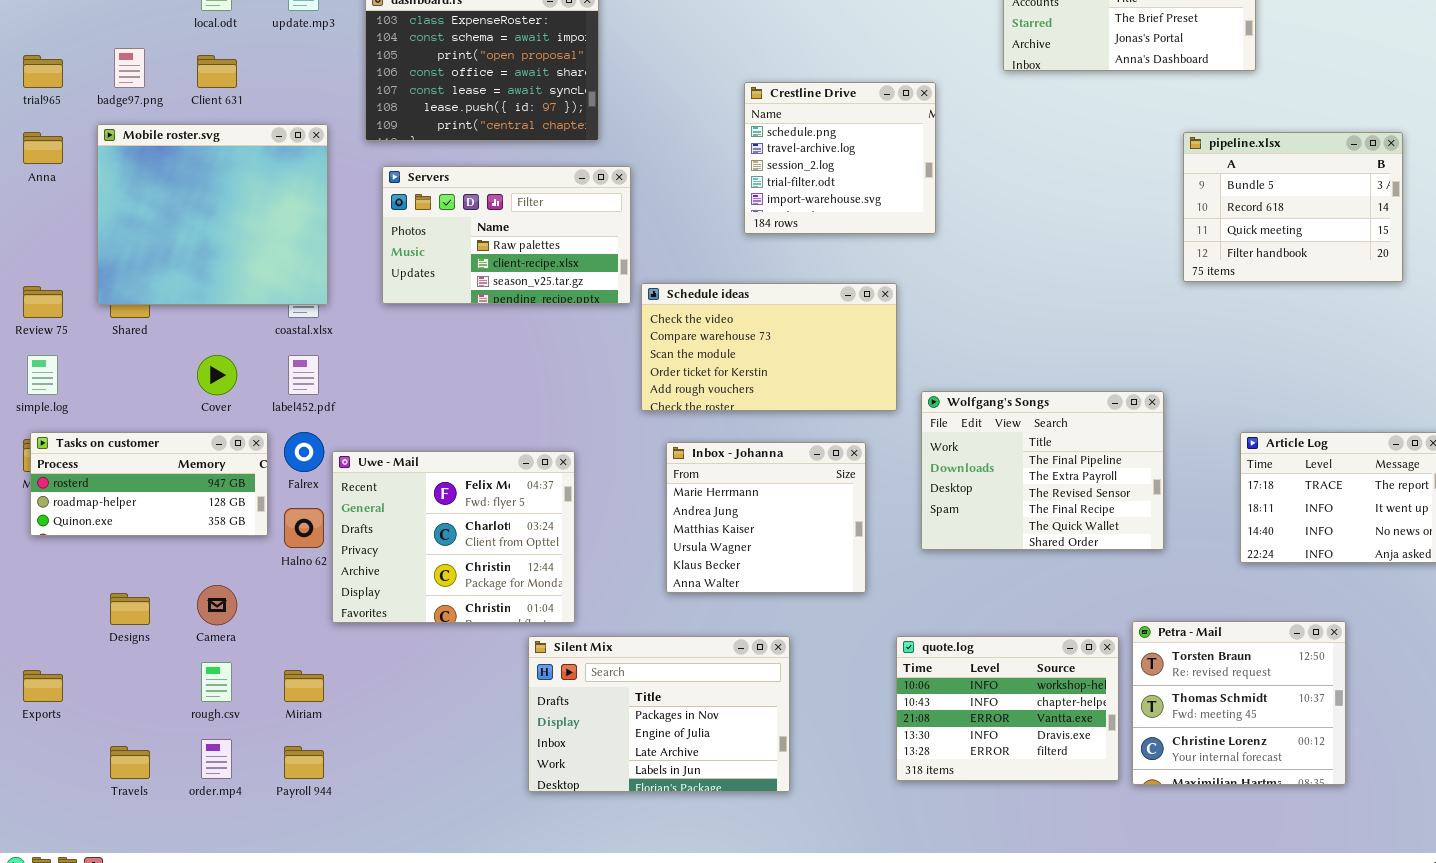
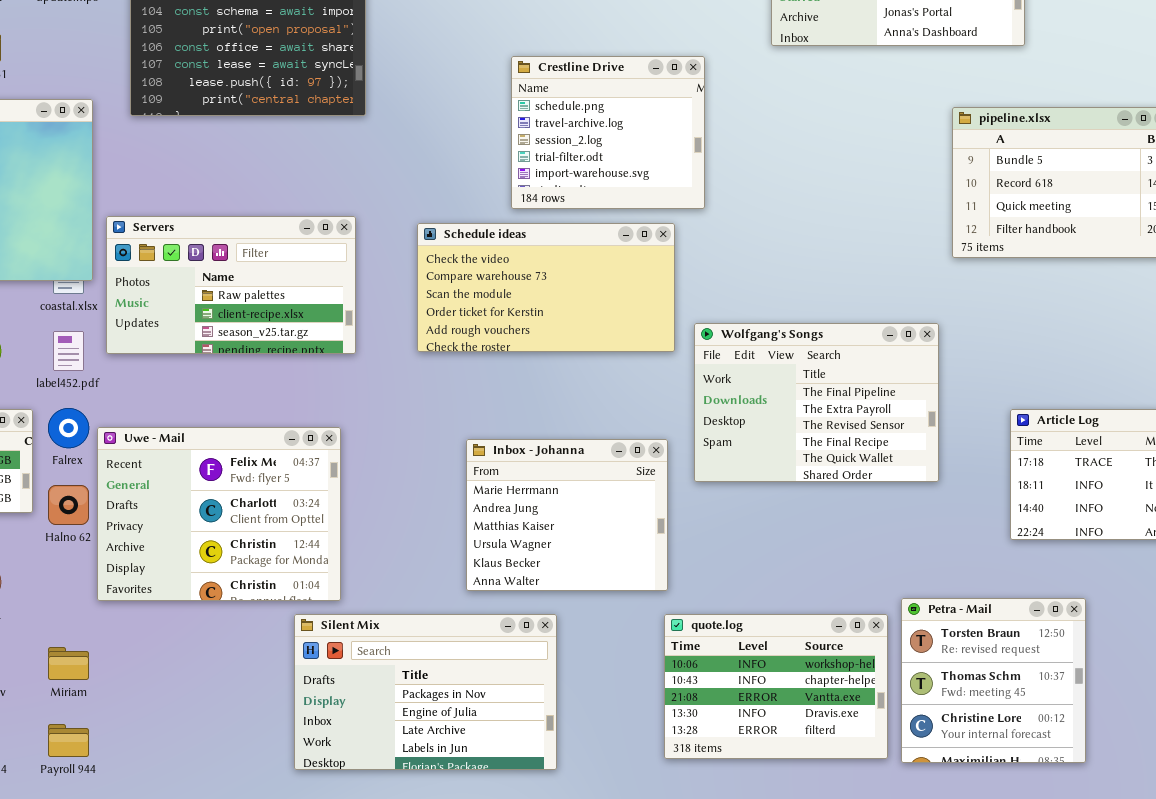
Servers: [382,166,631,304] -> [106,216,356,354], moved
Schedule ideas: [641,283,897,411] -> [417,223,675,352], moved
Wolfgang's Songs: [921,391,1164,550] -> [694,323,939,482], moved
Inbox - Johanna: [666,442,866,593] -> [466,439,668,591], moved
Petra - Mail: [1132,621,1346,785] -> [901,598,1086,763], resized

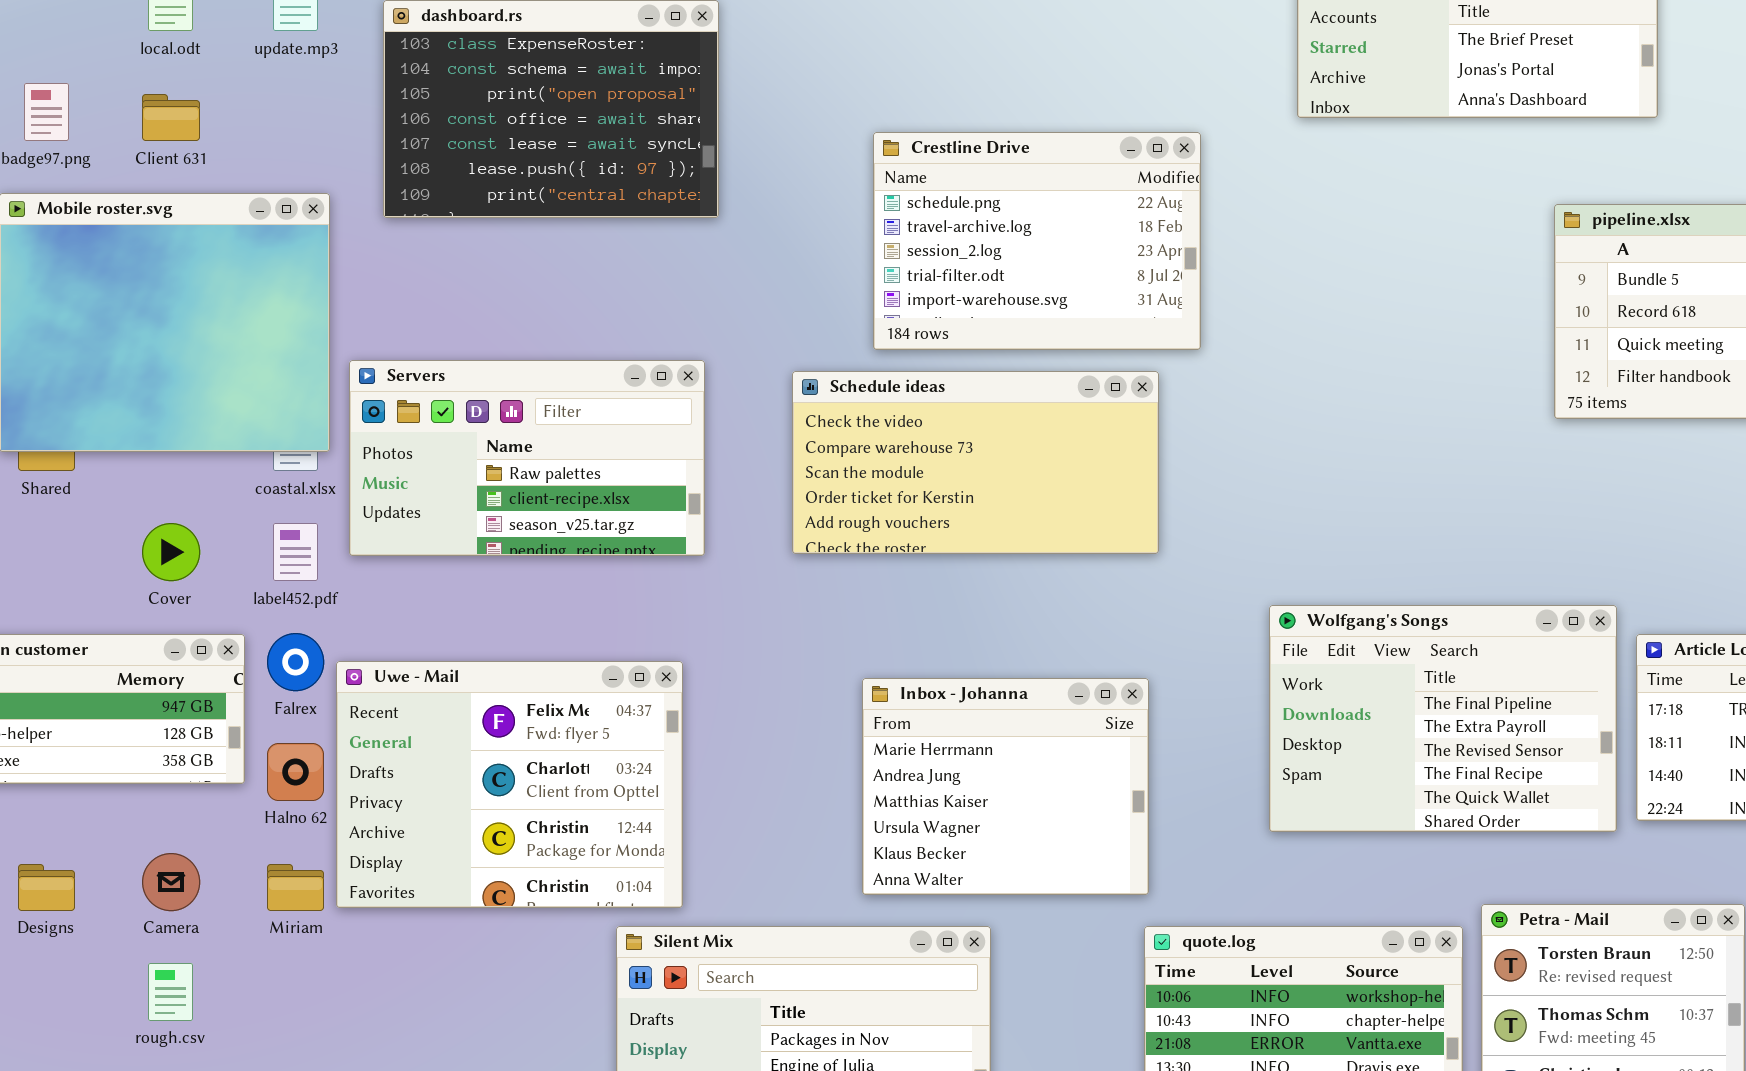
Crestline Drive: [511,56,705,209] -> [873,132,1201,350], resized
Wolfgang's Songs: [694,323,939,482] -> [1269,605,1617,832], moved
Miriam: [48,647,89,680] -> [267,864,324,911], moved

